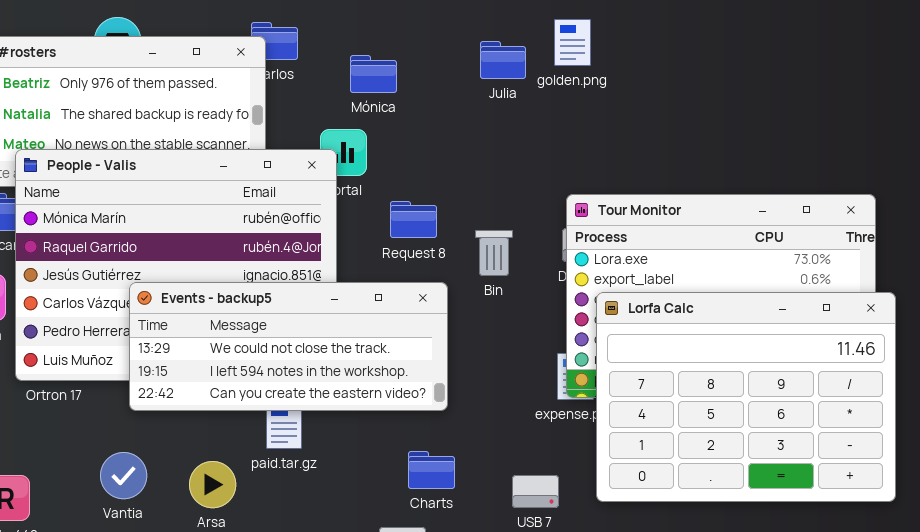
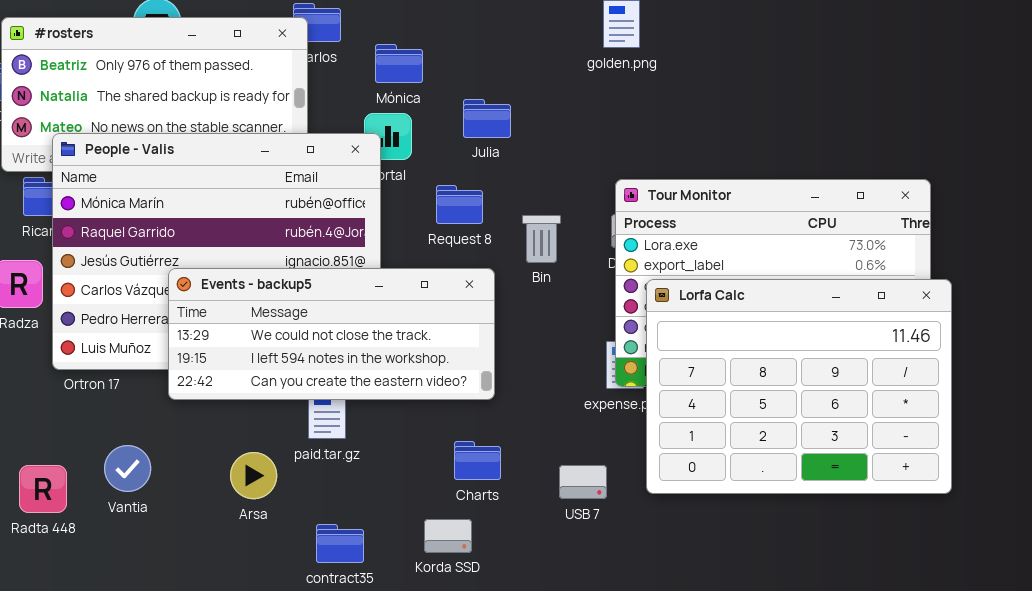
Julia: [480,41,526,79] -> [463,99,511,138], moved
Mónica: [350,55,397,93] -> [375,44,423,83], moved
Vantia: [100,452,147,499] -> [104,445,151,492], moved

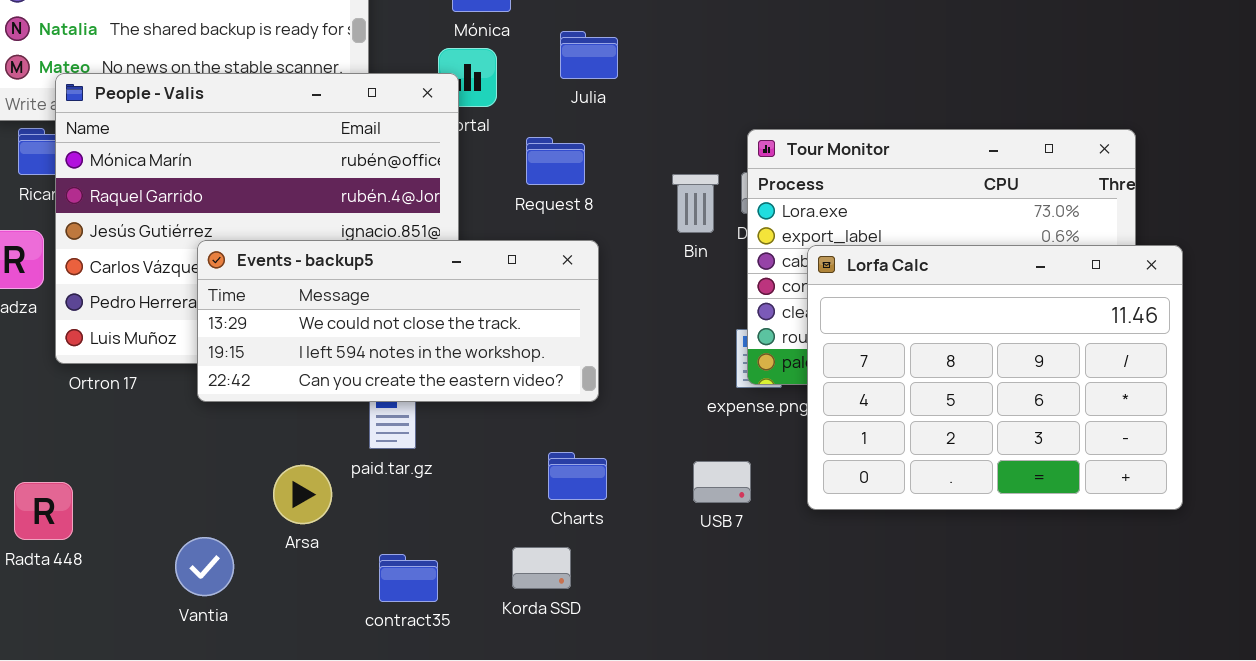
Bin: [522,215,561,263] -> [672,174,719,233], moved
Lorfa Calc: [646,279,952,494] -> [807,245,1183,510], moved
Vantia: [104,445,151,492] -> [175,537,234,596], moved
USB 7: [559,465,607,499] -> [693,461,751,503], moved

